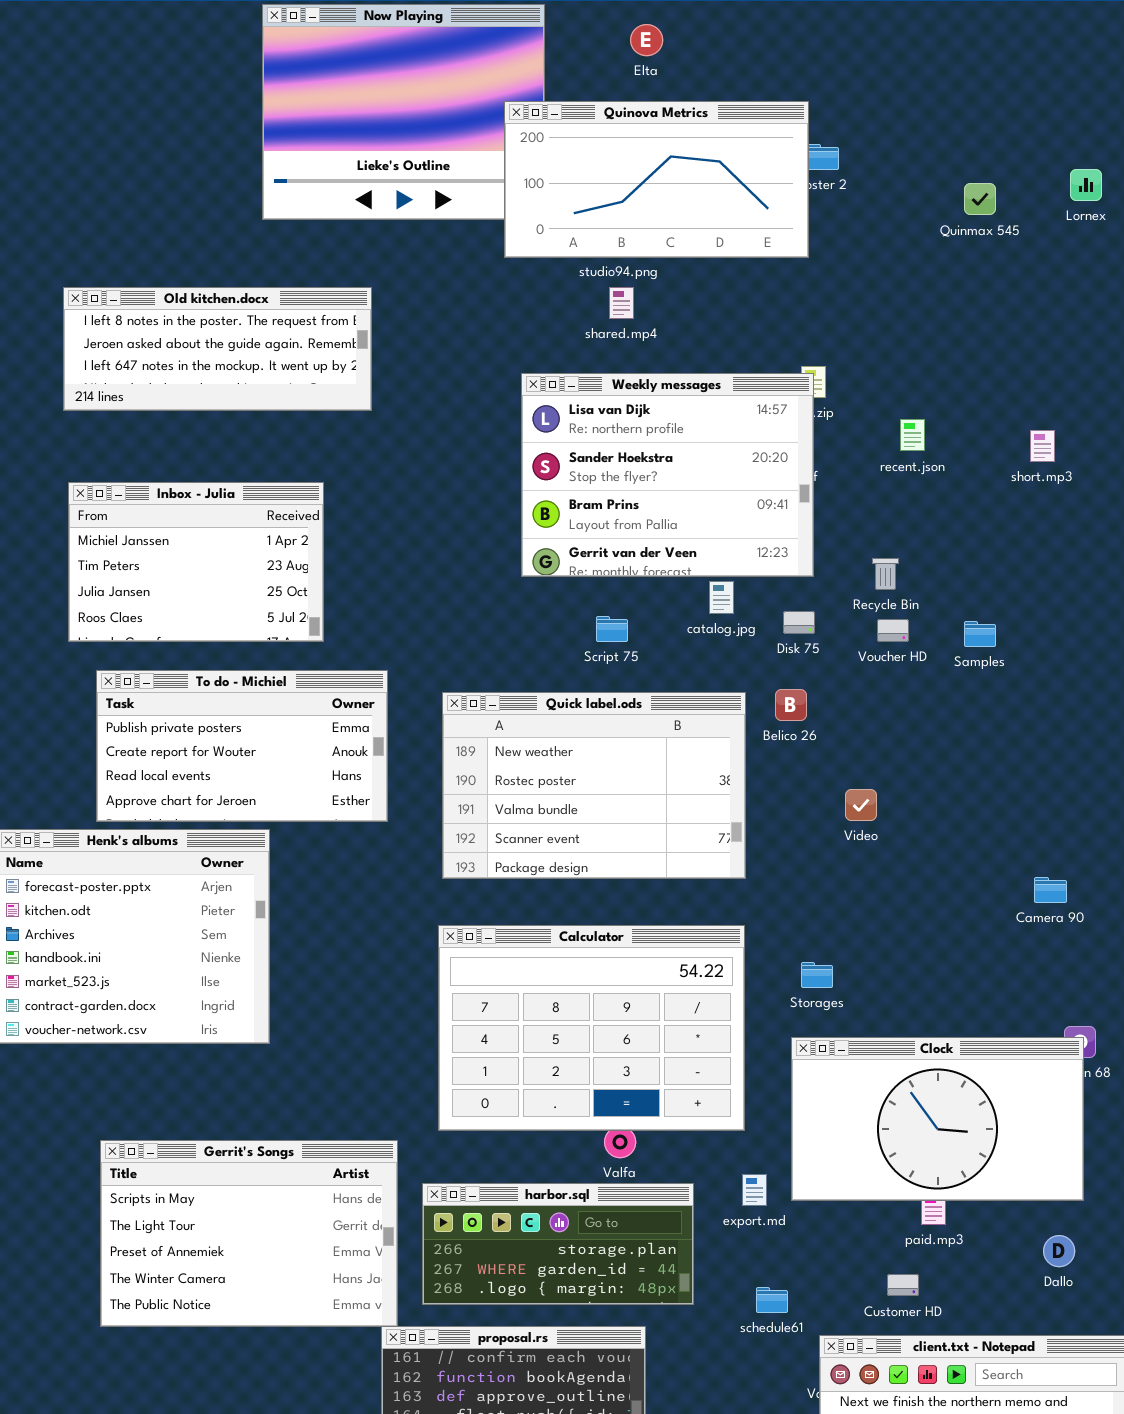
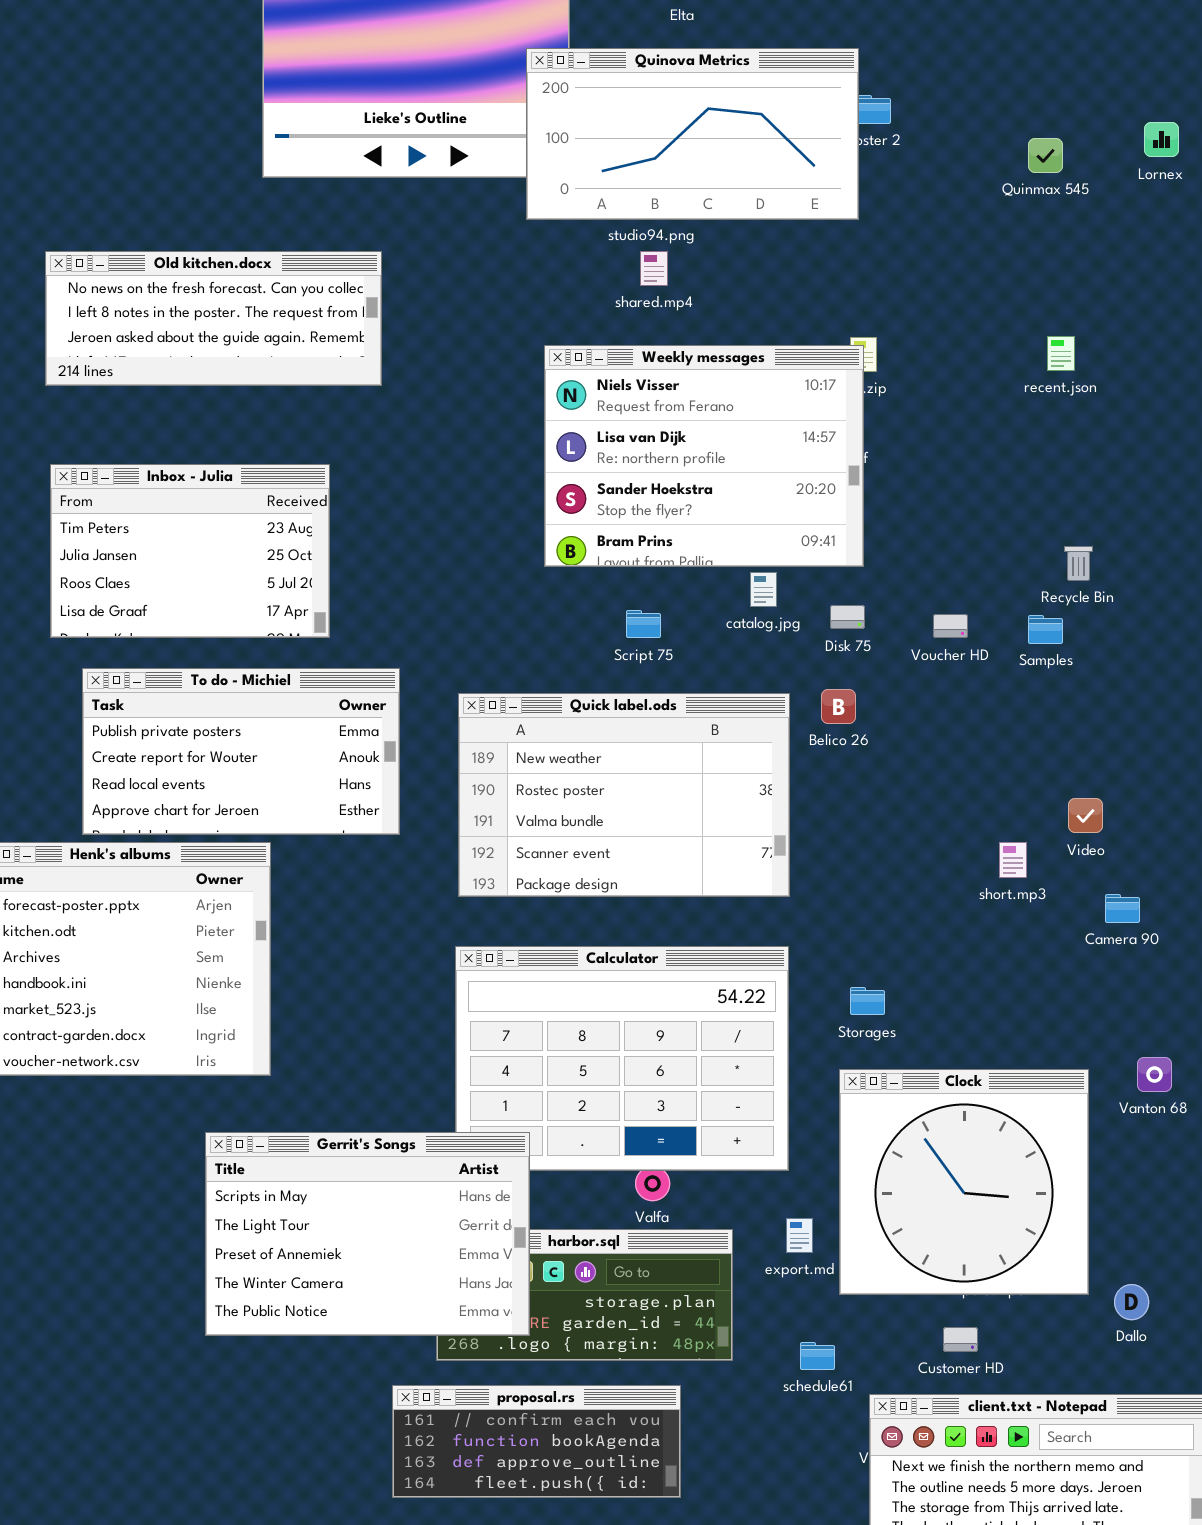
Old kitchen.docx: [63,287,372,411] -> [45,251,382,386], scrolled up 1 row
Weekly messages: [521,373,814,577] -> [544,345,864,567], scrolled up 1 row
recent.json: [900,419,925,451] -> [1047,336,1075,371], moved
short.mp3: [1030,430,1055,462] -> [999,842,1027,878], moved
Inbox - Julia: [68,482,324,642] -> [50,464,330,638], scrolled down 1 row
Recycle Bin: [872,558,899,590] -> [1064,546,1093,581], moved
Video: [845,789,877,821] -> [1068,798,1103,833], moved
Clock: [791,1037,1084,1201] -> [839,1069,1089,1295], resized
Gerrit's Songs: [100,1140,398,1327] -> [205,1132,530,1336], moved

